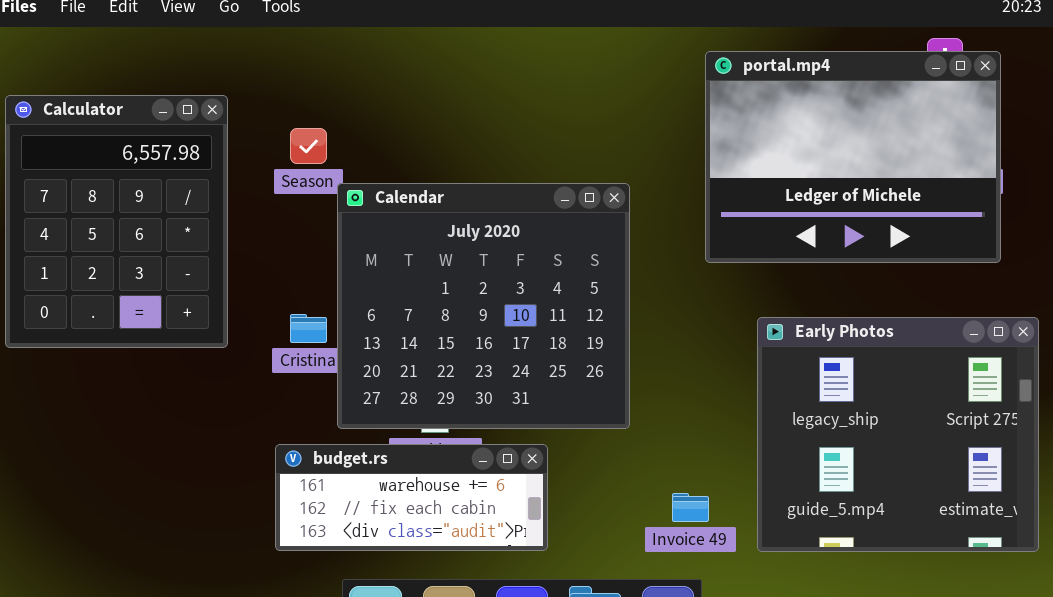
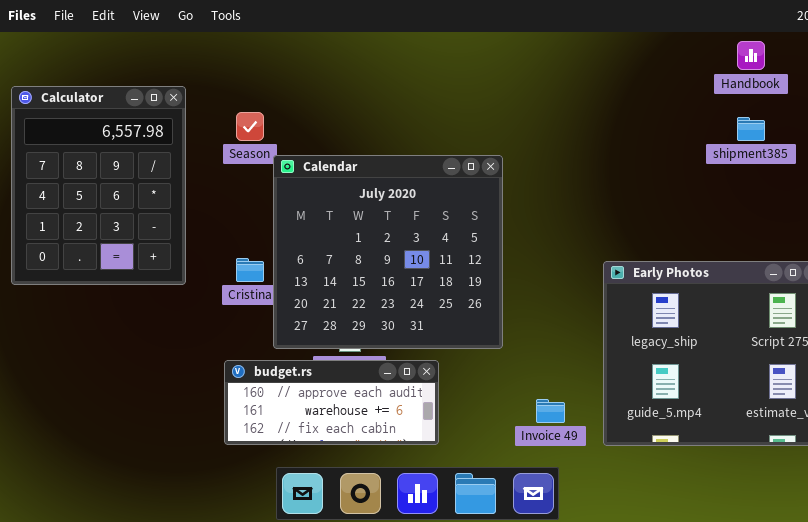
portal.mp4: [705,51,1001,263] -> none, closed
budget.rs: [275,444,548,551] -> [224,360,439,445], scrolled up 1 row

